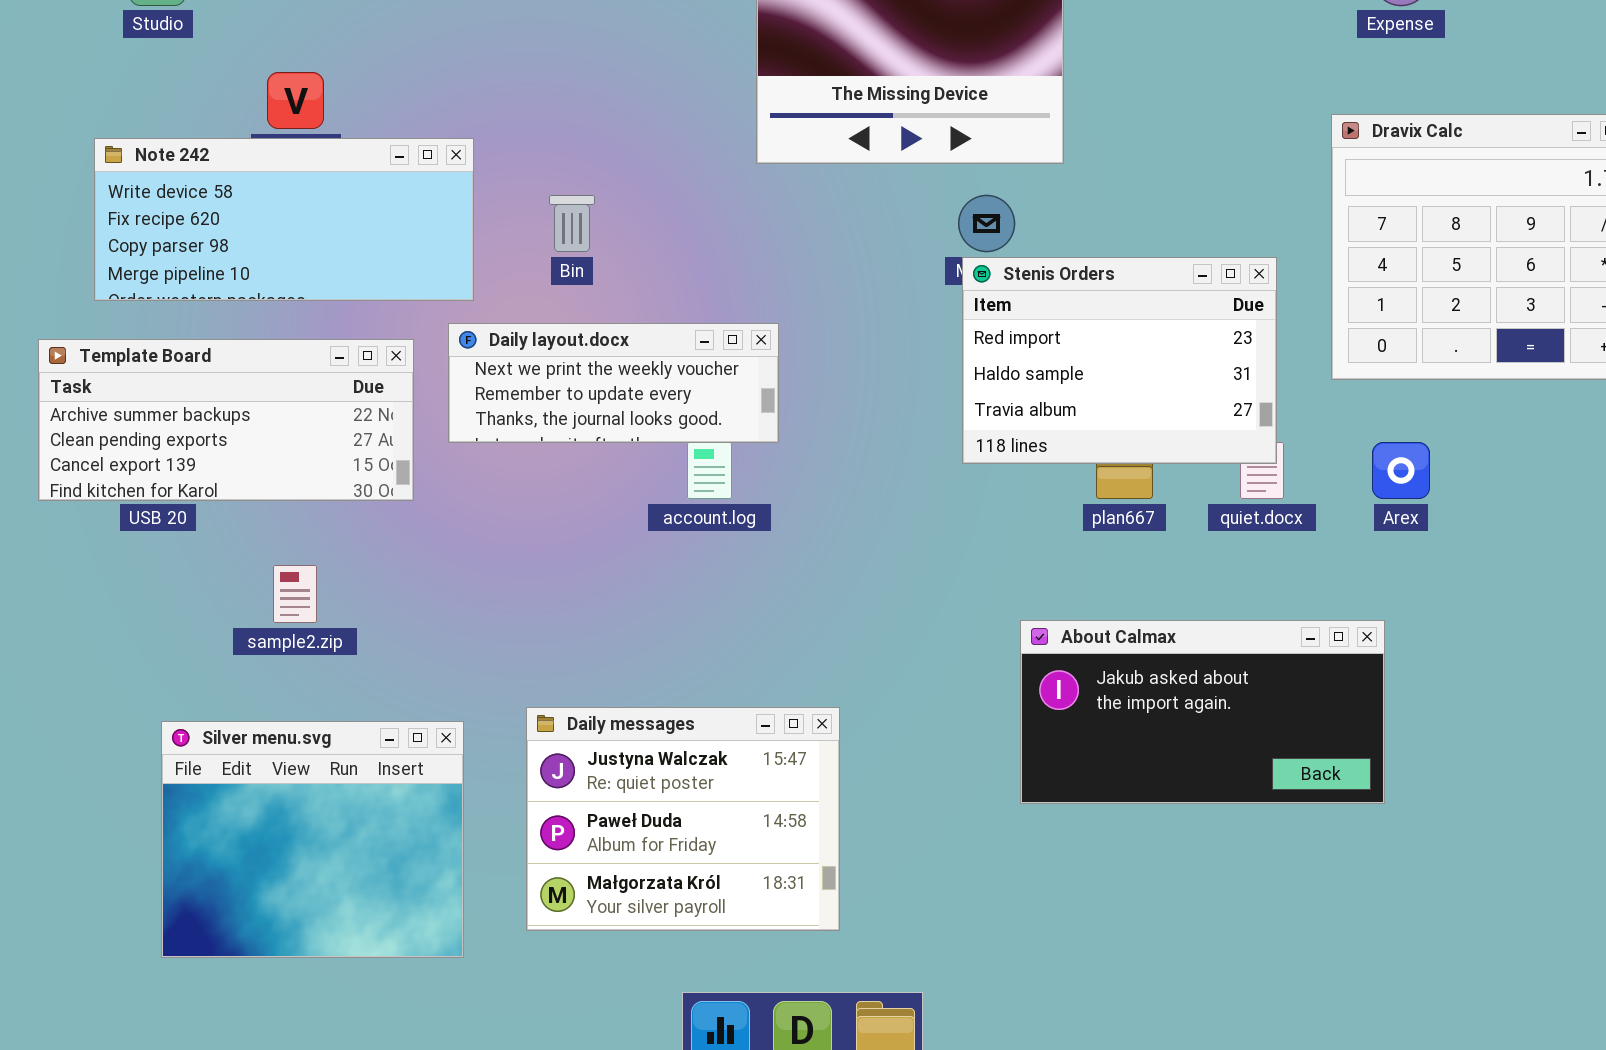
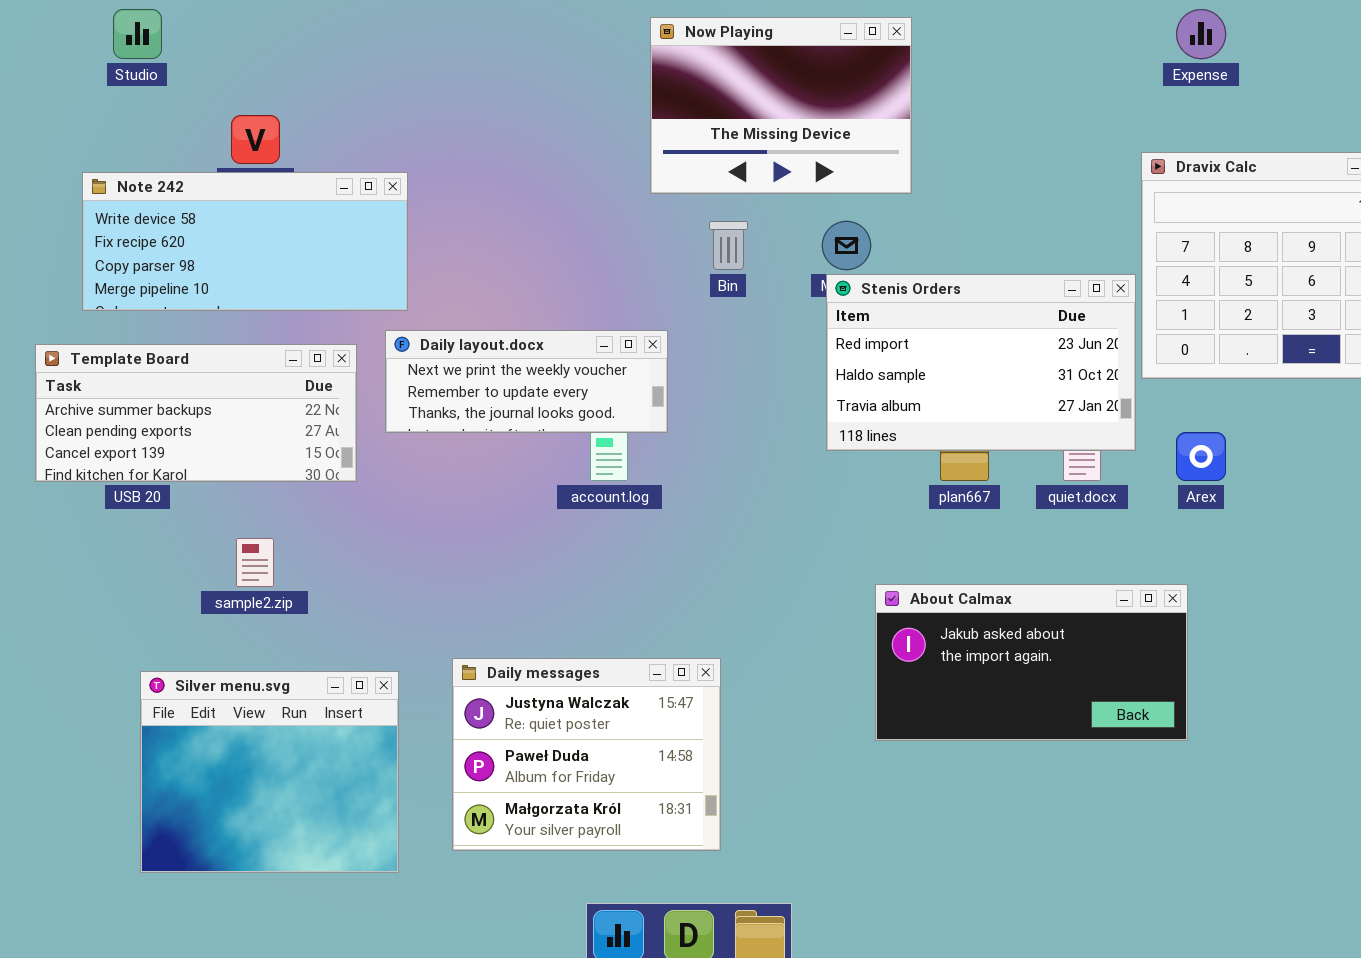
Bin: [549,195,595,252] -> [709,221,748,270], moved
Stenis Orders: [962,257,1277,464] -> [826,274,1136,451], resized

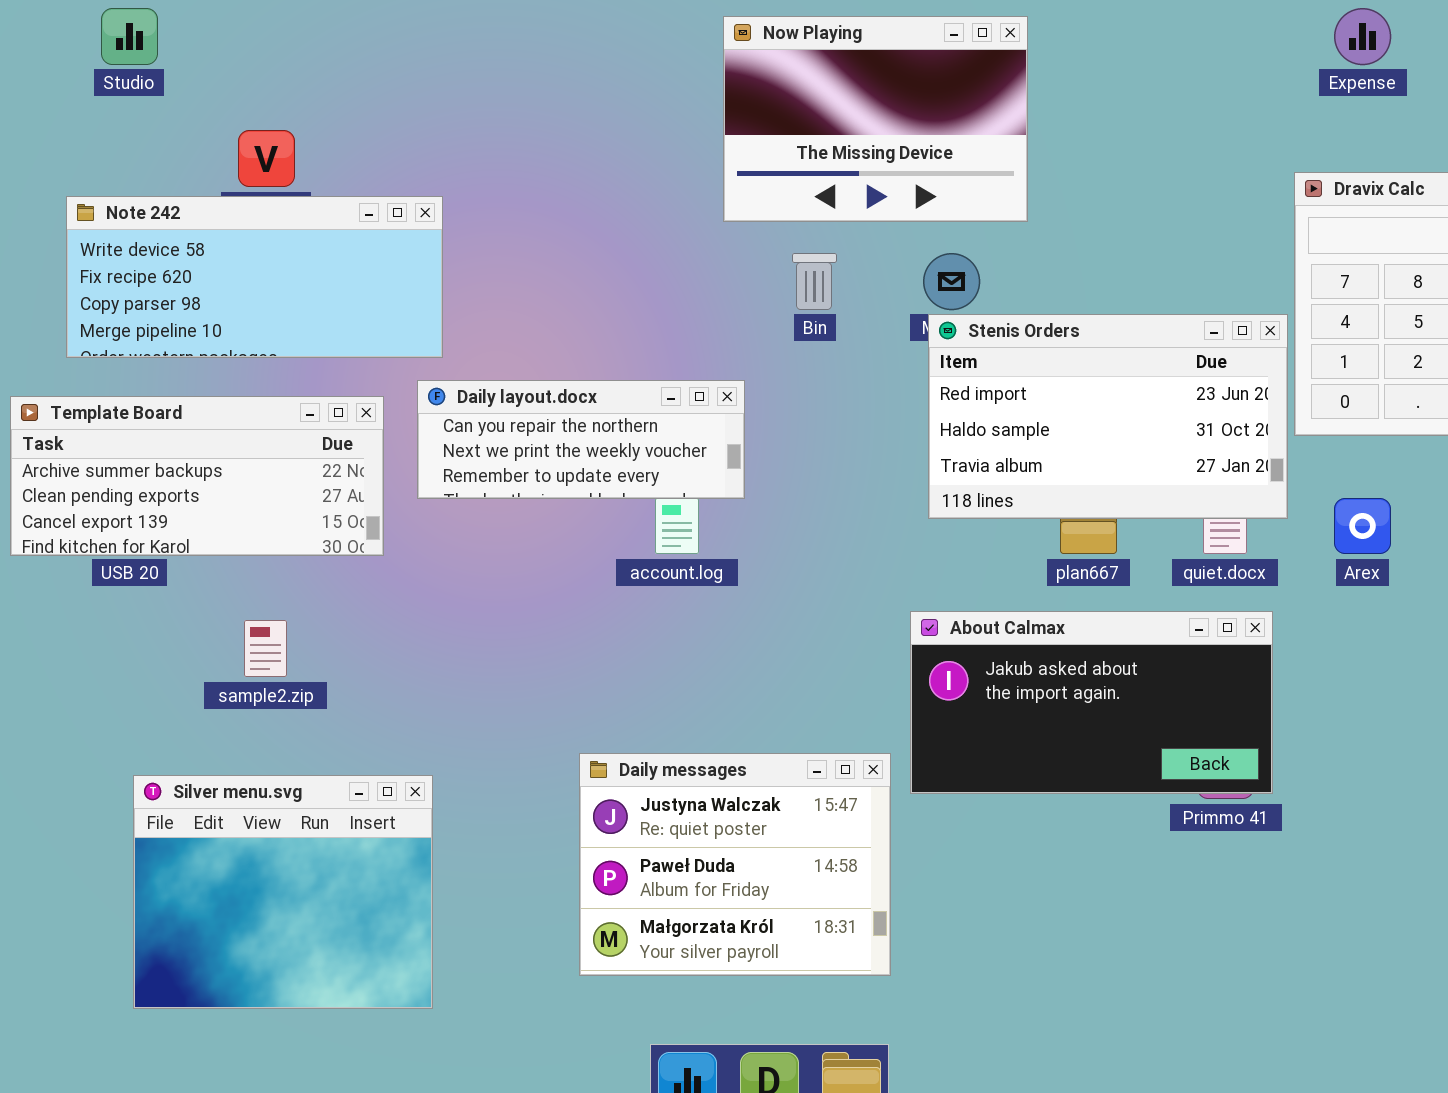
Daily layout.docx: [385,330,668,433] -> [417,380,745,499], scrolled up 1 row
About Calmax: [875,584,1188,741] -> [910,611,1273,794], moved
Daily messages: [452,658,721,851] -> [579,753,891,976], moved

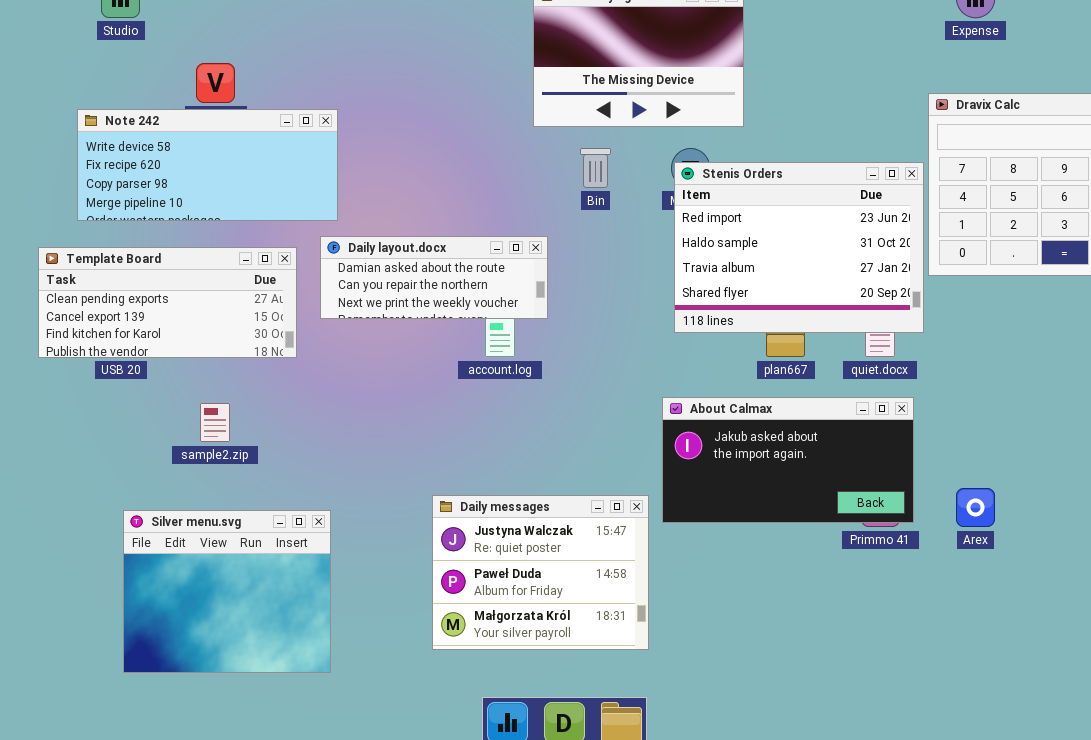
Stenis Orders: [928,314,1288,519] -> [674,162,924,333], resized
Daily layout.docx: [417,380,745,499] -> [320,236,548,319], scrolled up 1 row
Template Board: [10,396,384,556] -> [38,247,297,358], scrolled down 1 row
Arex: [1334,498,1391,554] -> [956,488,995,527], moved

